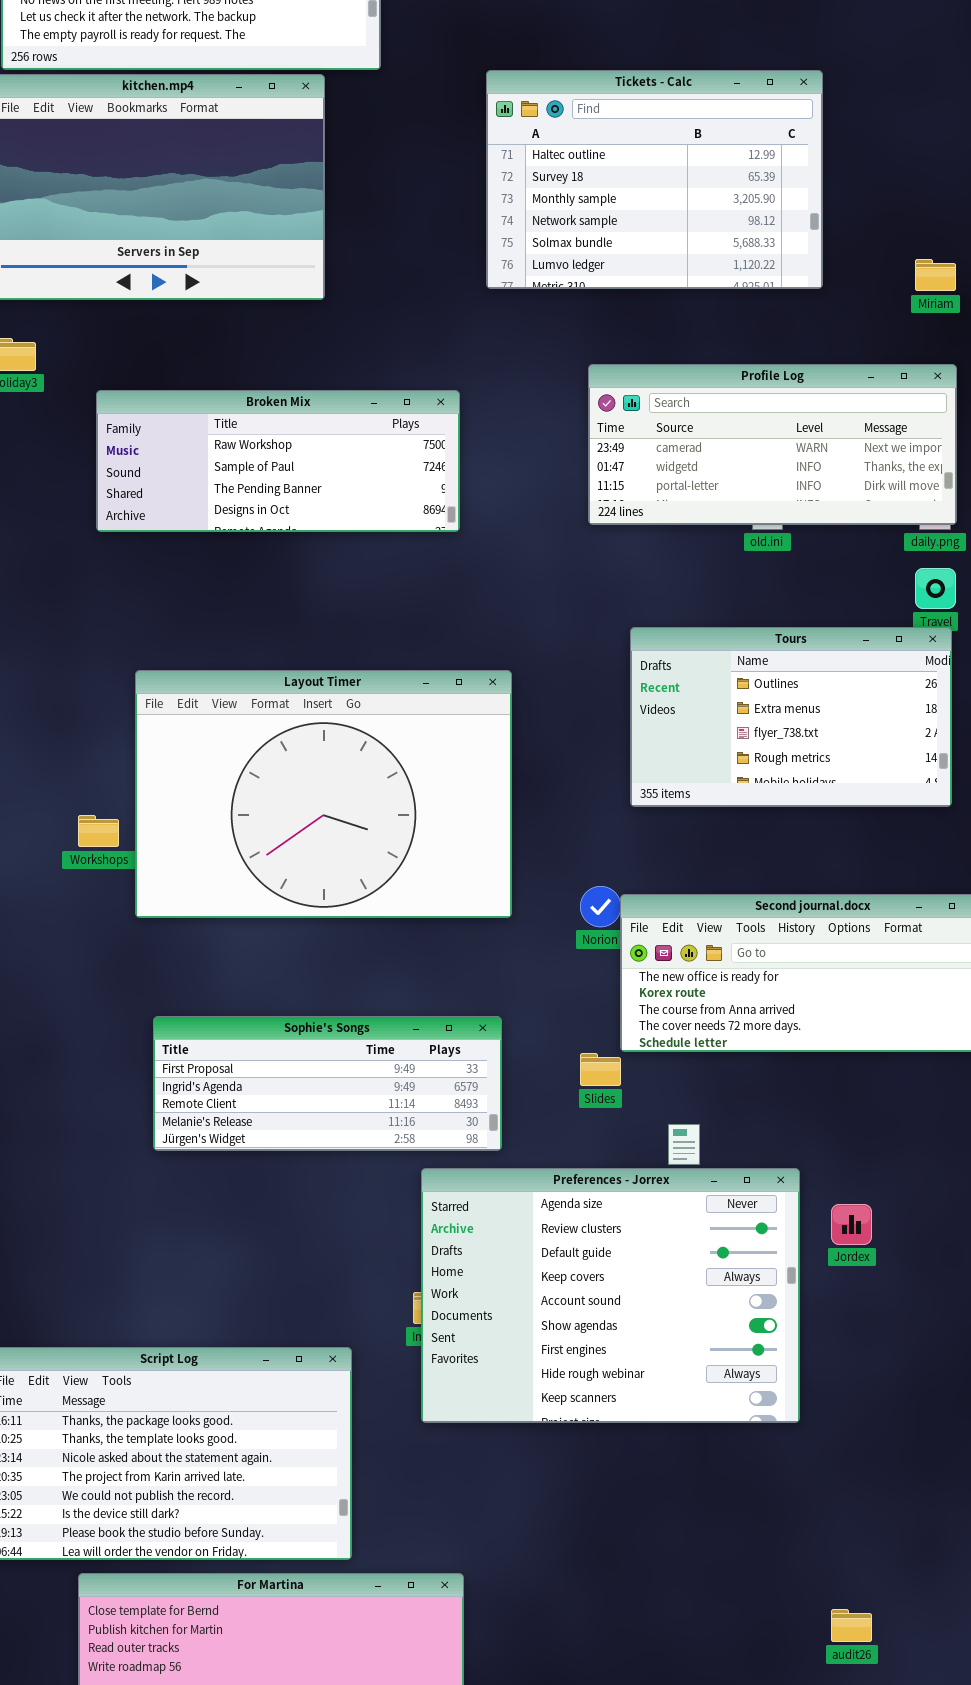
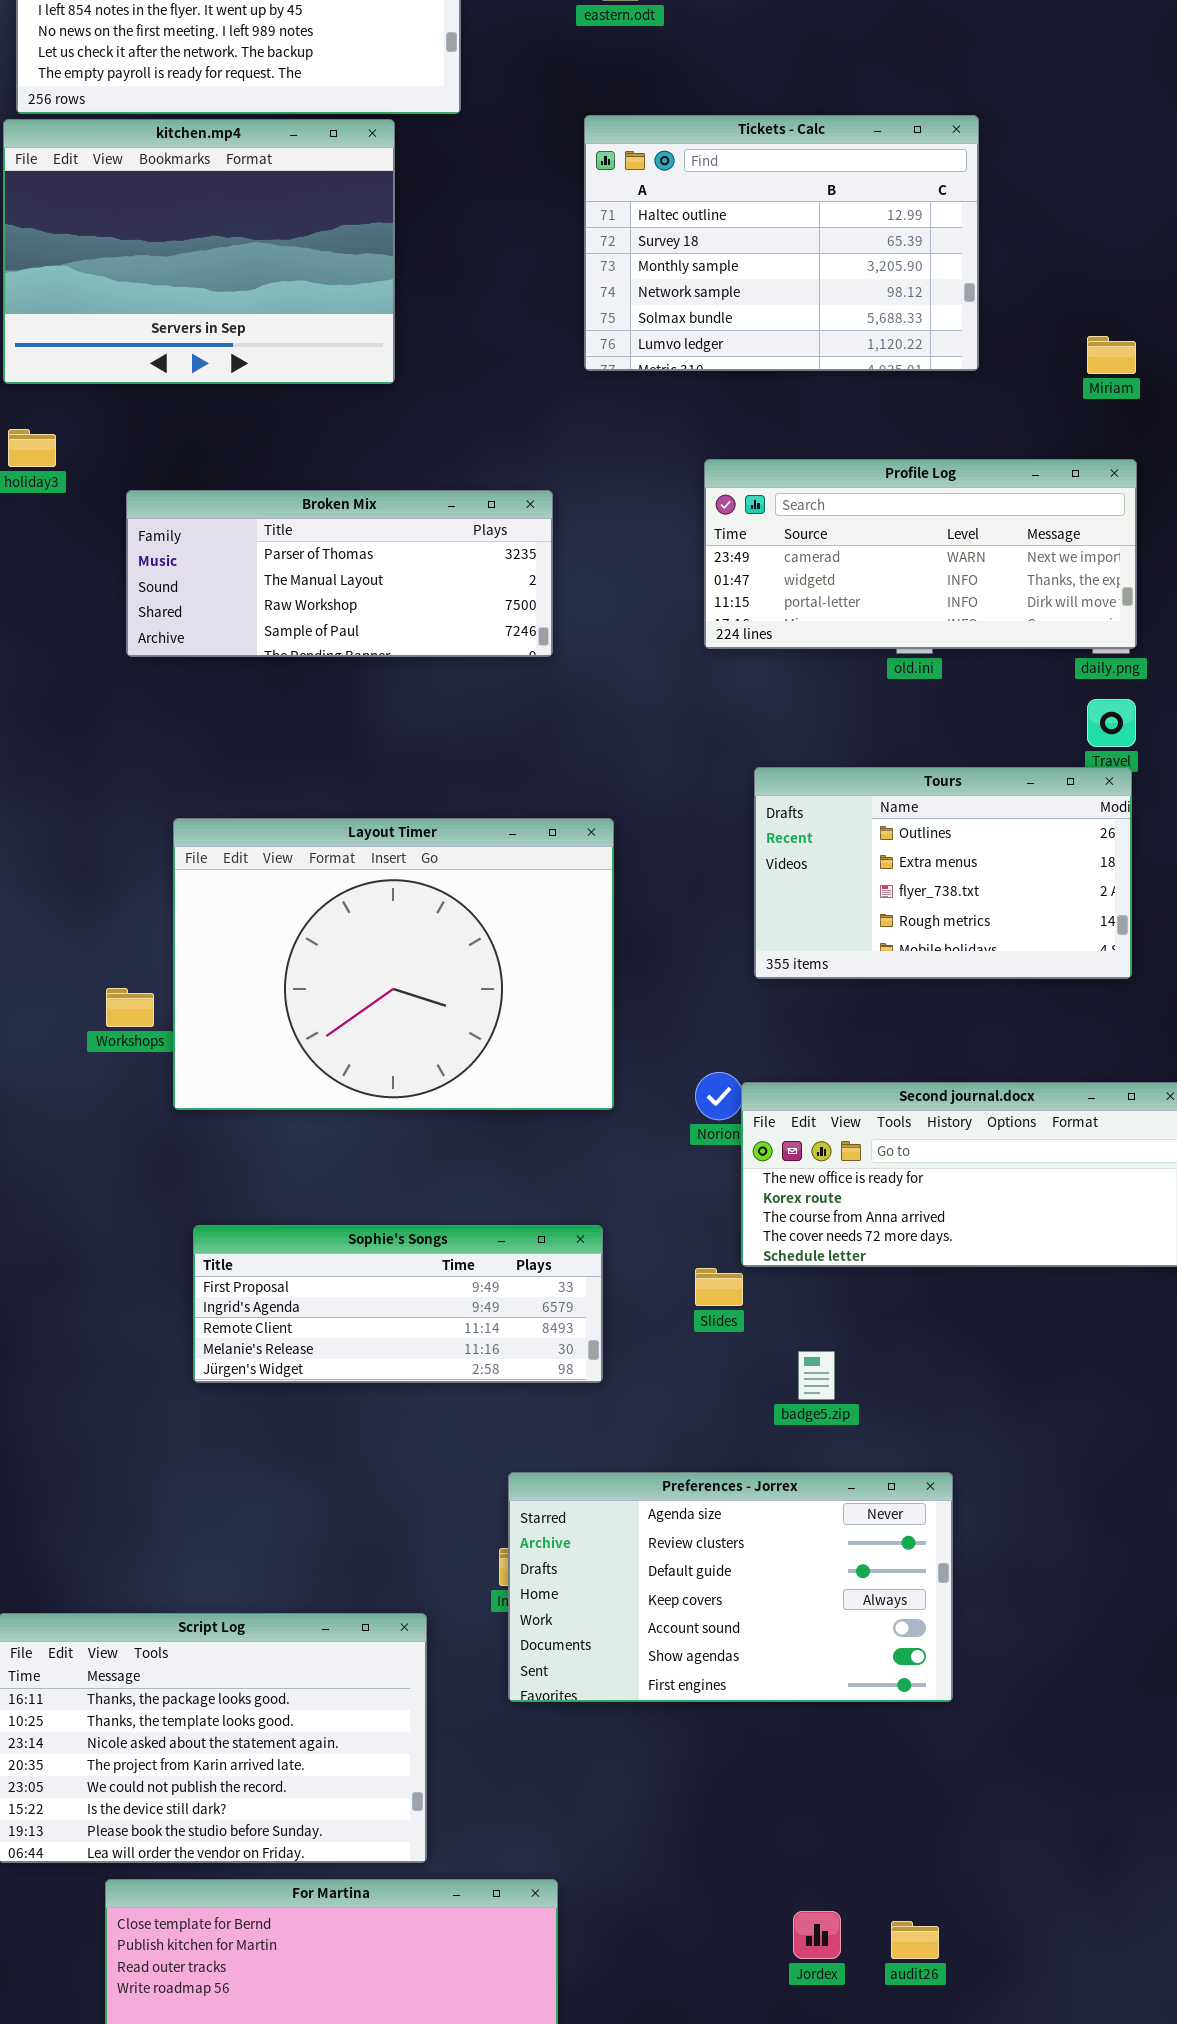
Broken Mix: [96,390,460,532] -> [126,490,553,657], scrolled up 2 rows
Preferences - Jorrex: [421,1168,800,1423] -> [508,1472,953,1702], resized
Jordex: [831,1204,872,1245] -> [793,1911,841,1959], moved
audit26: [831,1609,872,1642] -> [891,1921,939,1959], moved

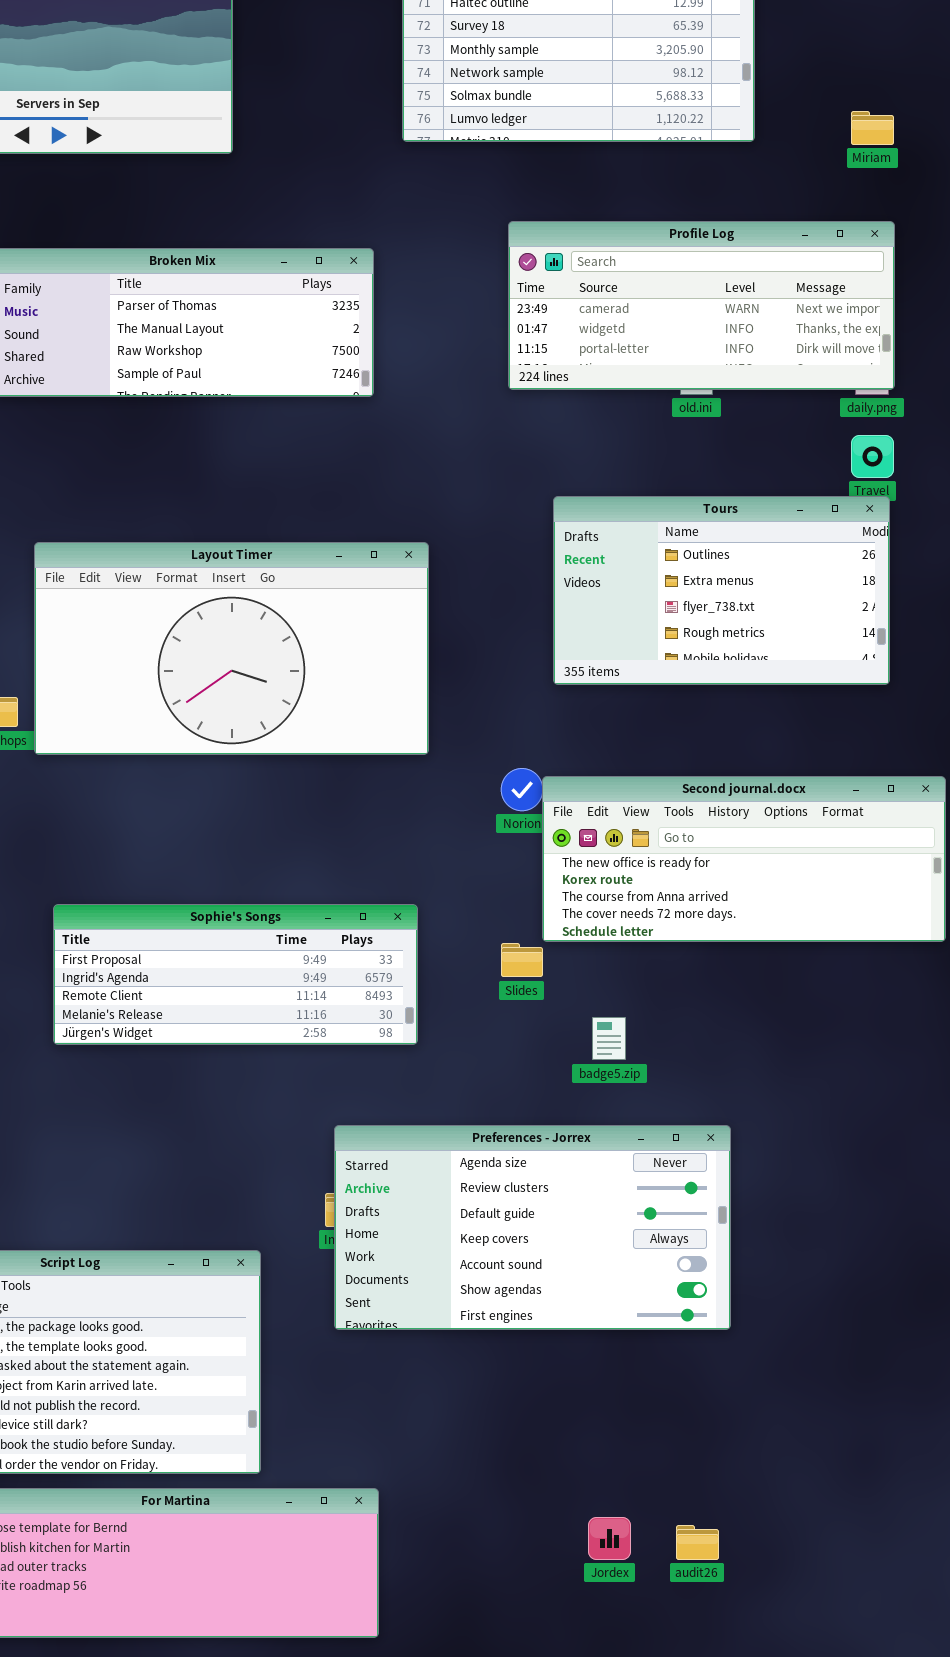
Layout Timer: [173,818,614,1110] -> [34,542,429,755], resized

